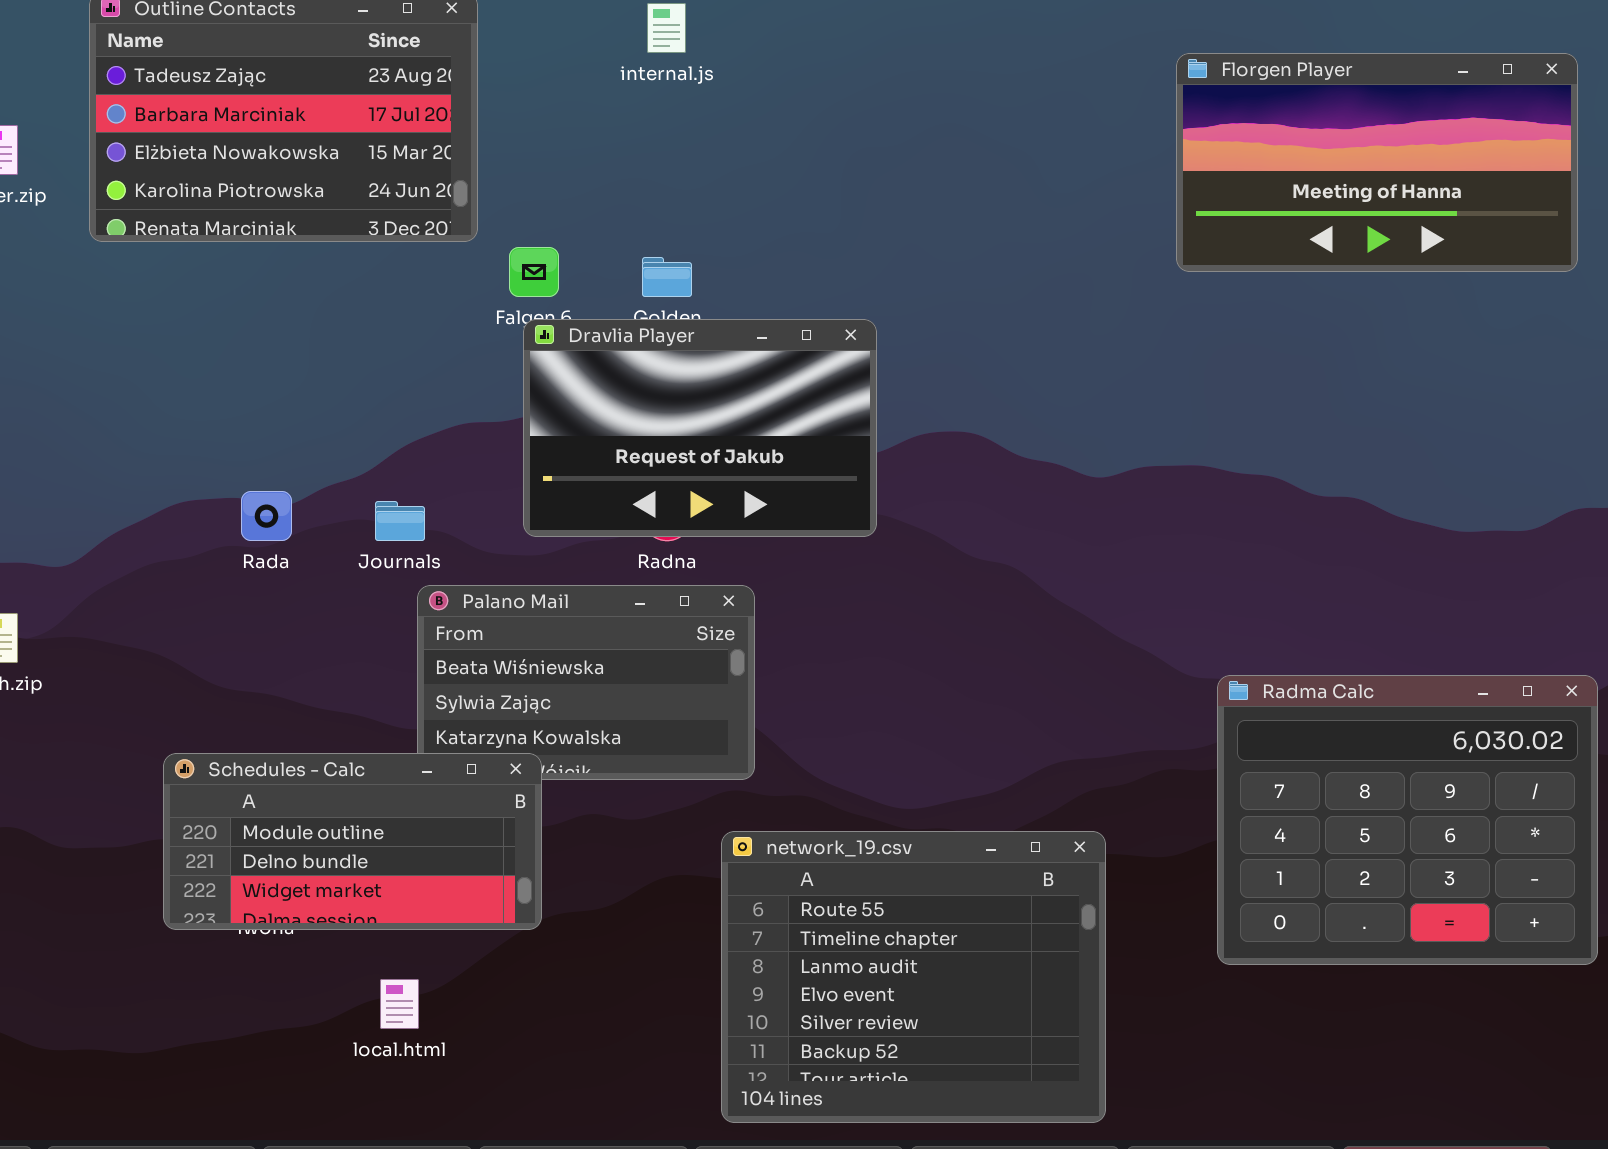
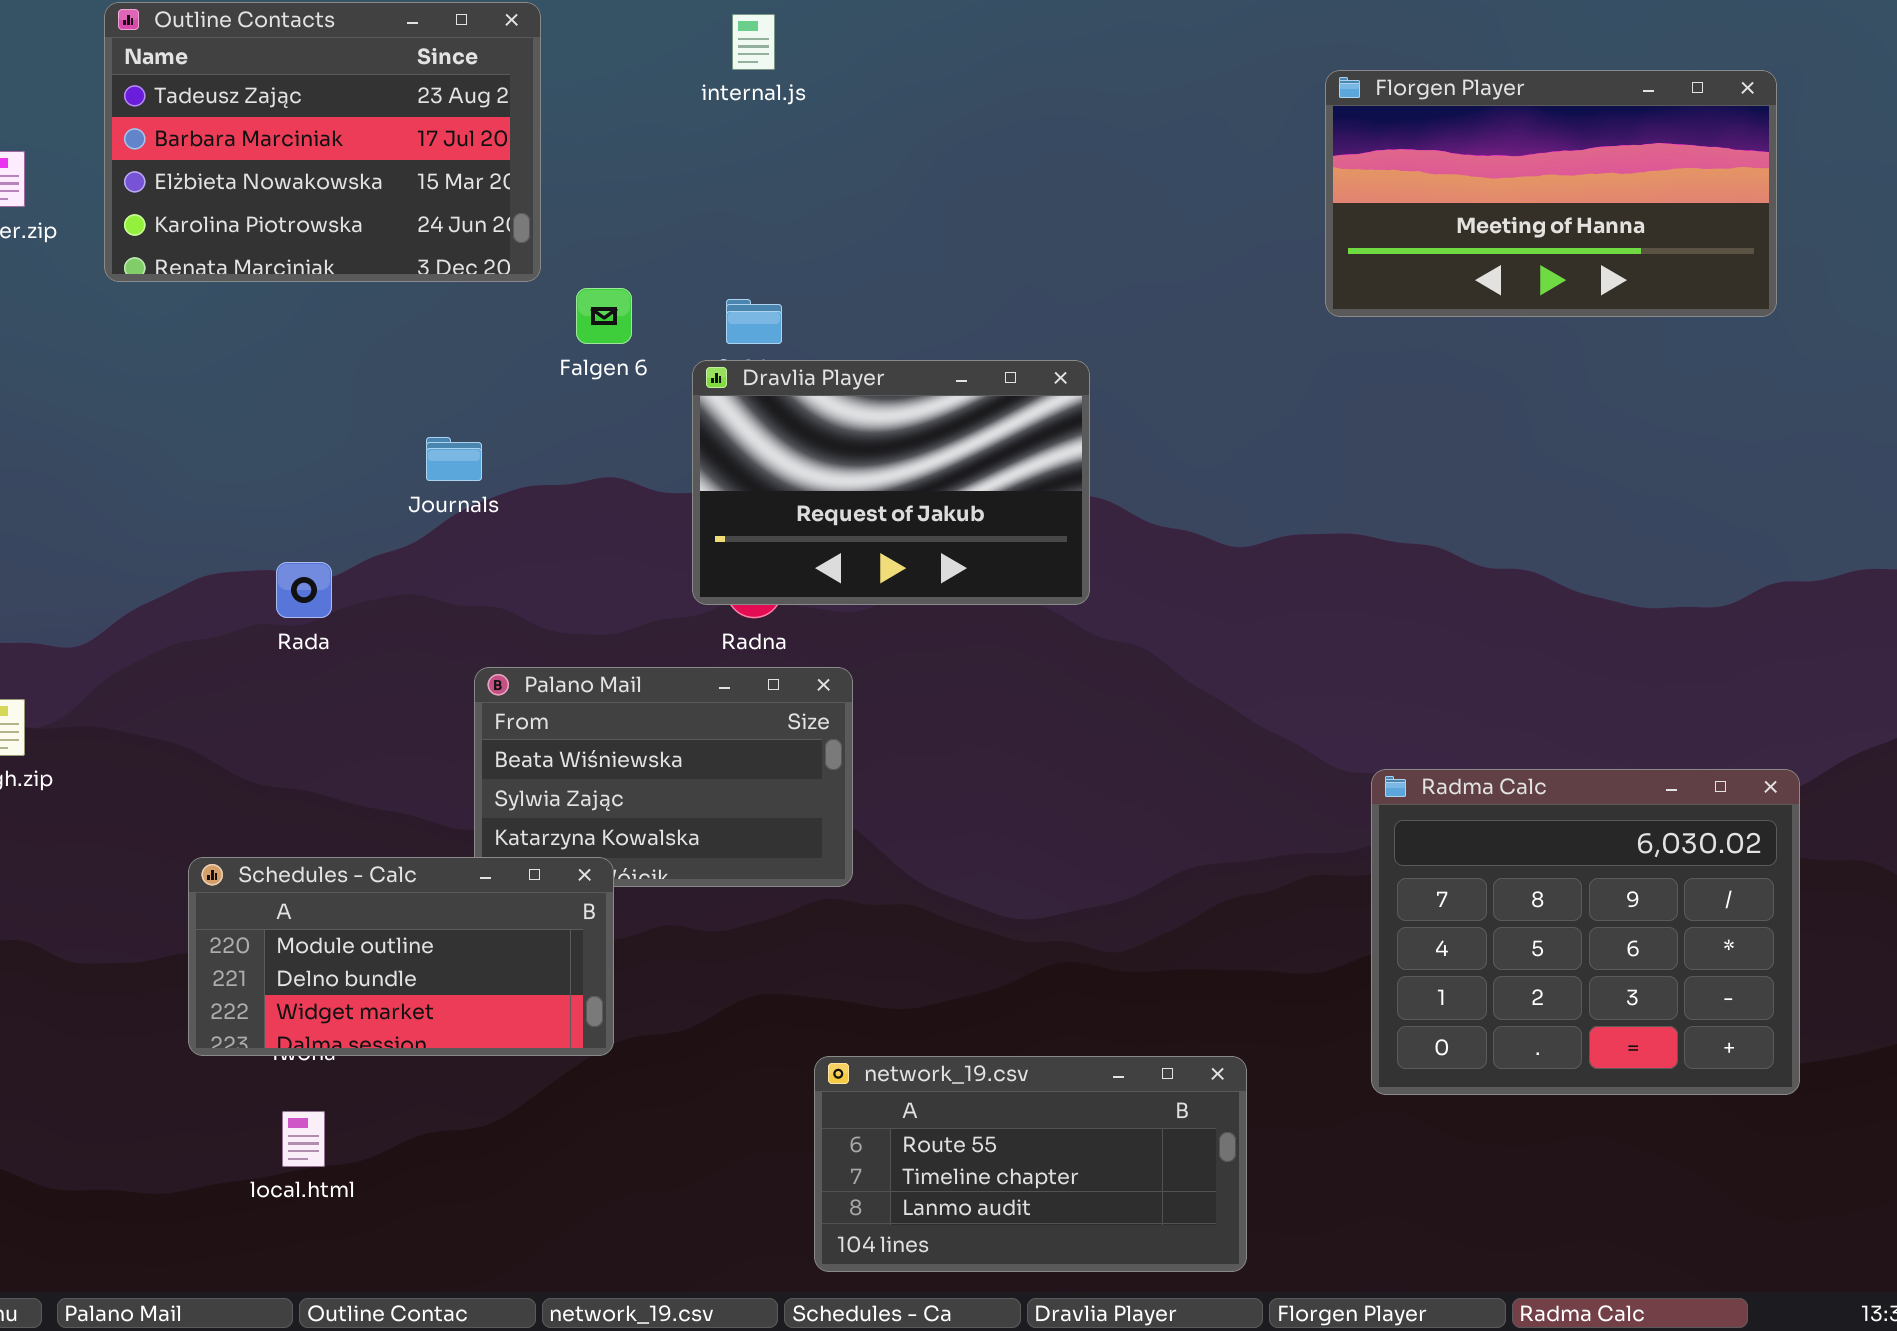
Dravlia Player: [523,319,877,537] -> [692,360,1090,605], moved
Journals: [375,501,425,541] -> [426,437,482,481], moved
network_19.csv: [721,831,1106,1123] -> [814,1056,1247,1272], resized
local.html: [380,979,419,1029] -> [282,1111,325,1167], moved

